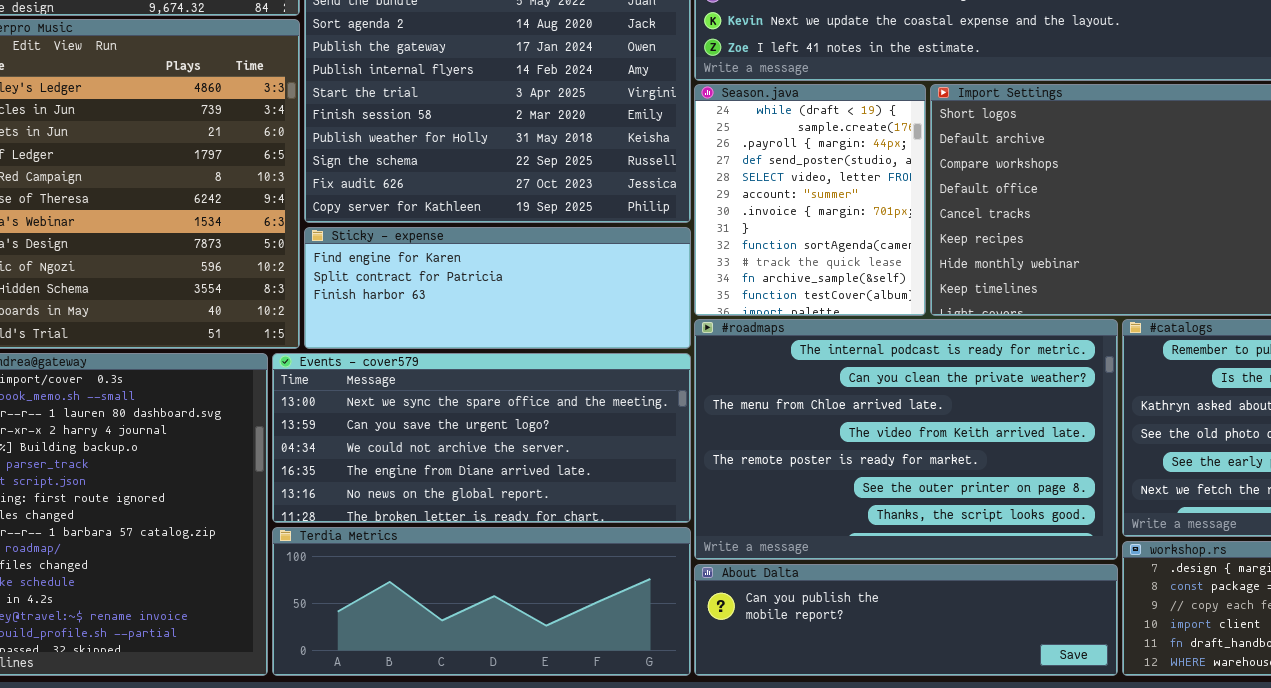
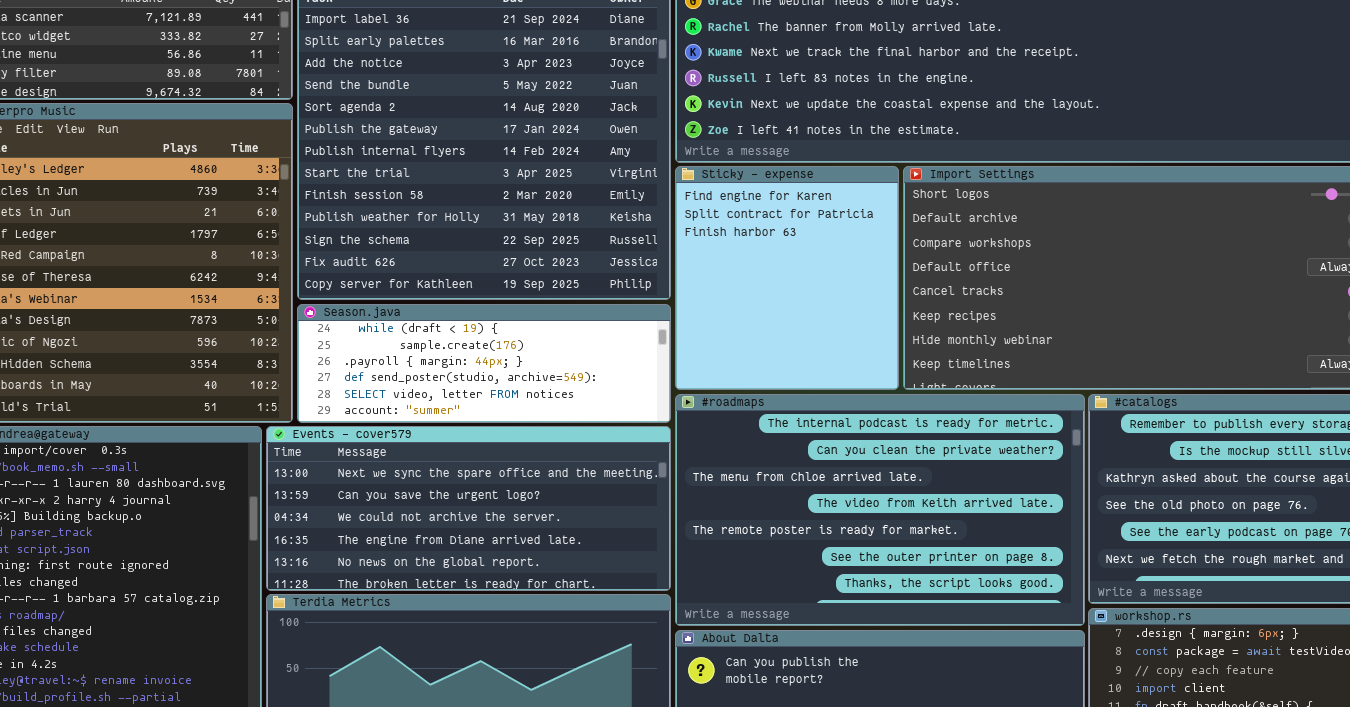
Season.java: [694,84,926,316] -> [297,304,671,423], moved, resized
Sticky - expense: [304,227,691,349] -> [675,166,899,390], moved, resized

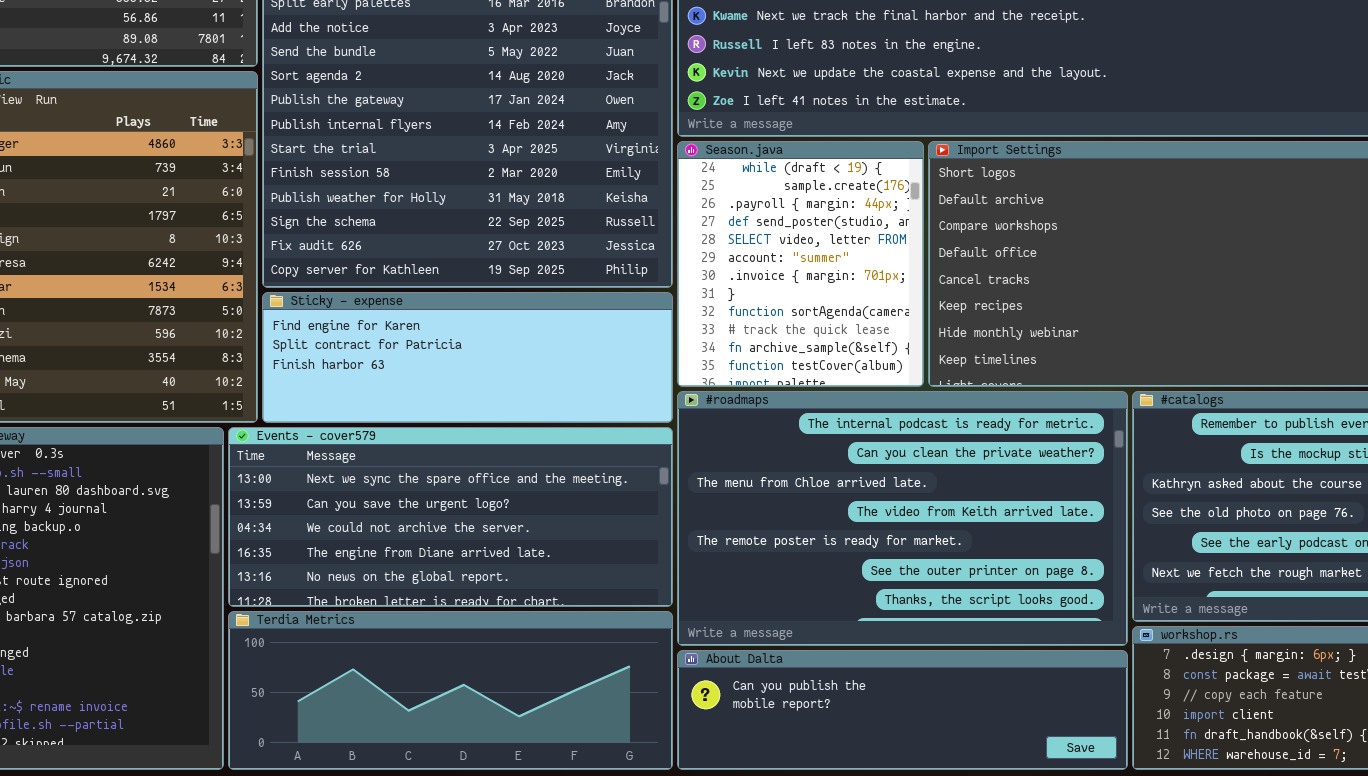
Sticky - expense: [675,166,899,390] -> [262,292,673,423], moved, resized
Season.java: [297,304,671,423] -> [677,141,924,387], moved, resized

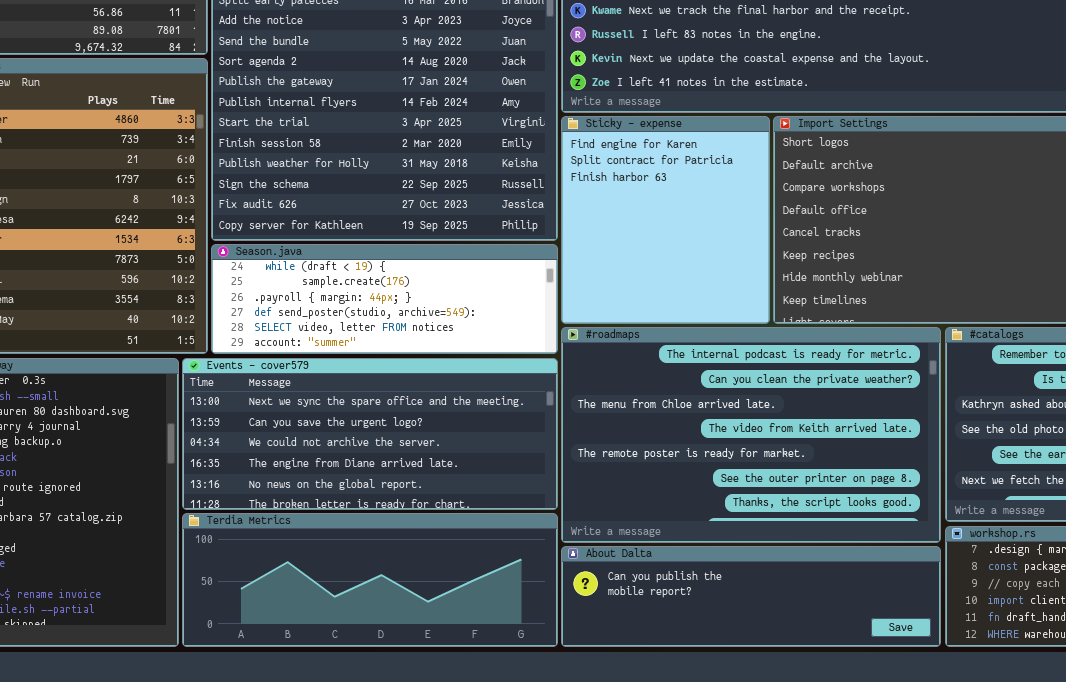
Season.java: [677,141,924,387] -> [211,244,558,354], moved, resized
Sticky - expense: [262,292,673,423] -> [561,116,770,324], moved, resized

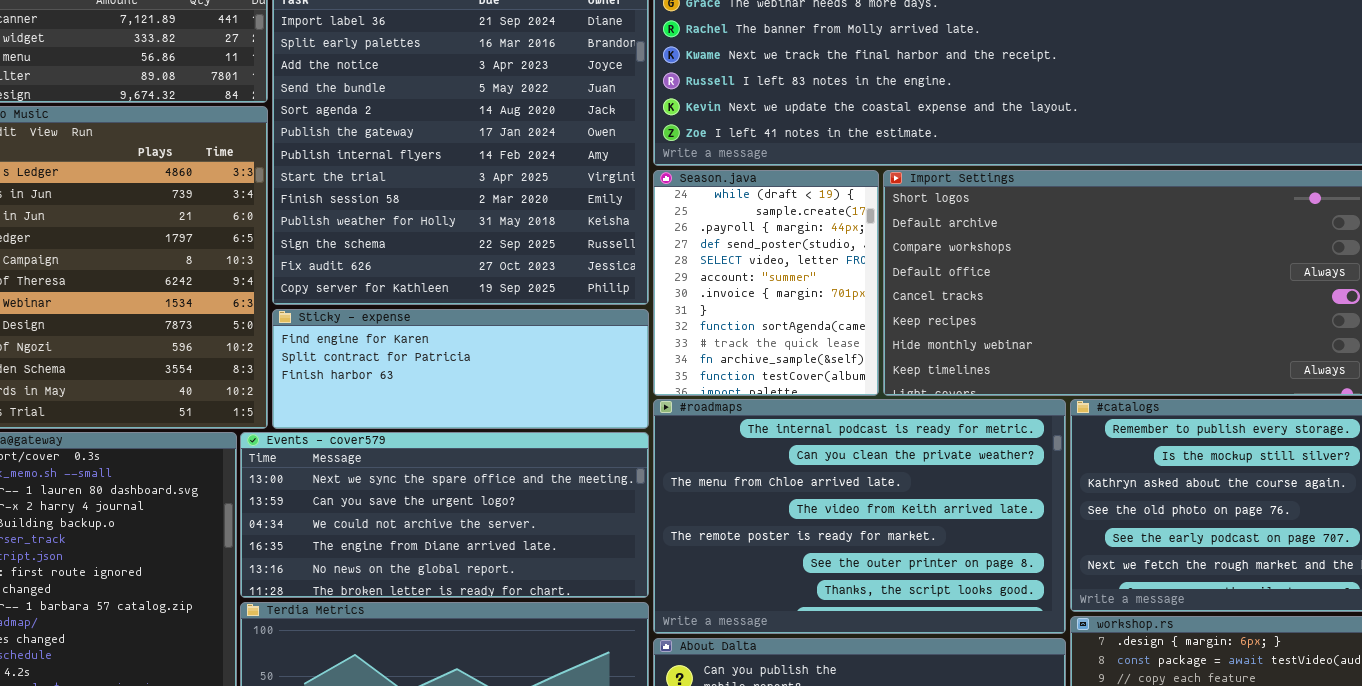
Sticky - expense: [561,116,770,324] -> [272,309,649,429], moved, resized
Season.java: [211,244,558,354] -> [653,170,879,396], moved, resized

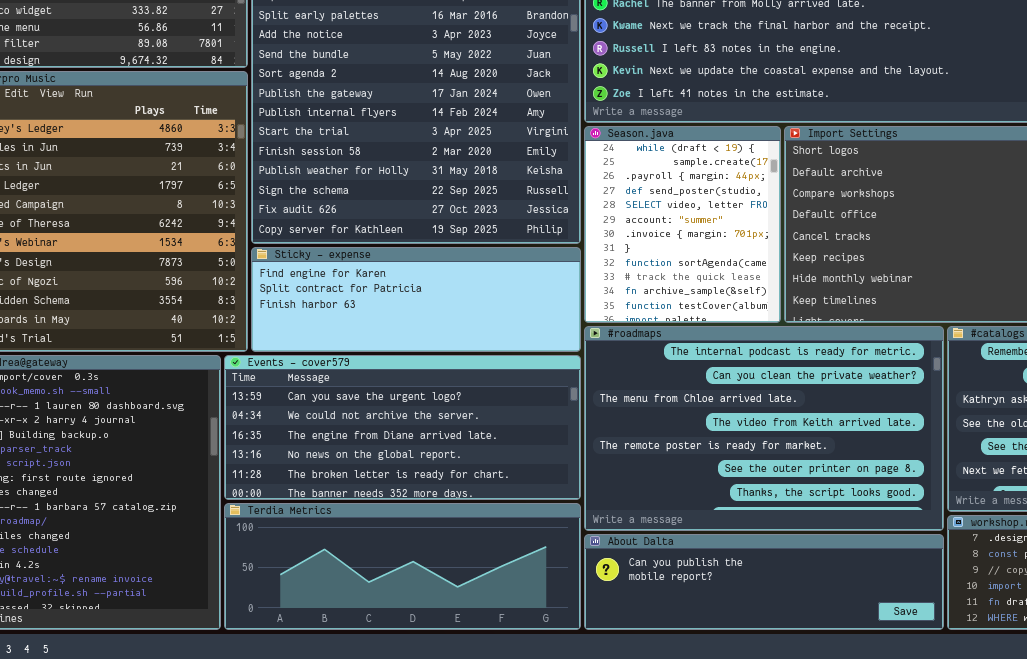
Events - cover579: [240,432,649,598] -> [224,355,581,500], scrolled down 1 row

